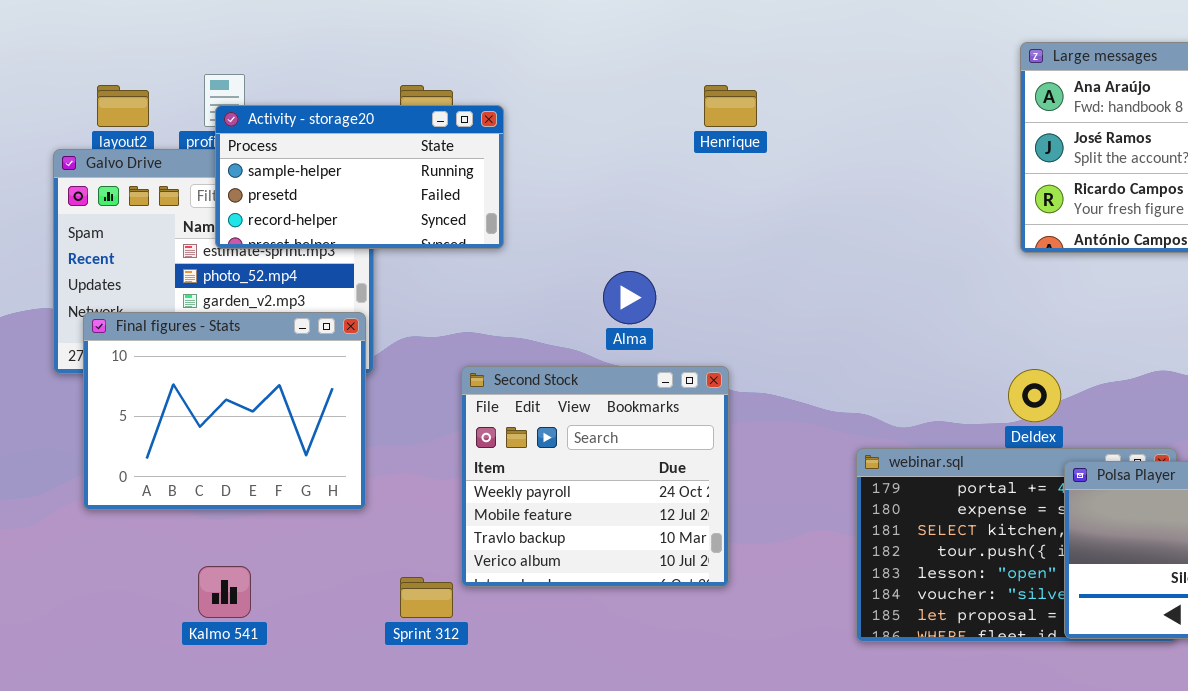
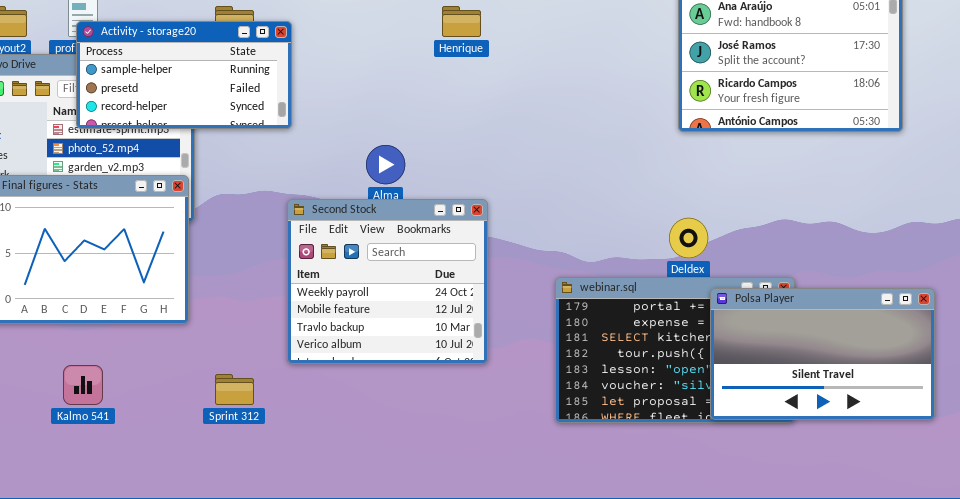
Second Stock: [461,366,729,587] -> [287,199,488,364], moved

